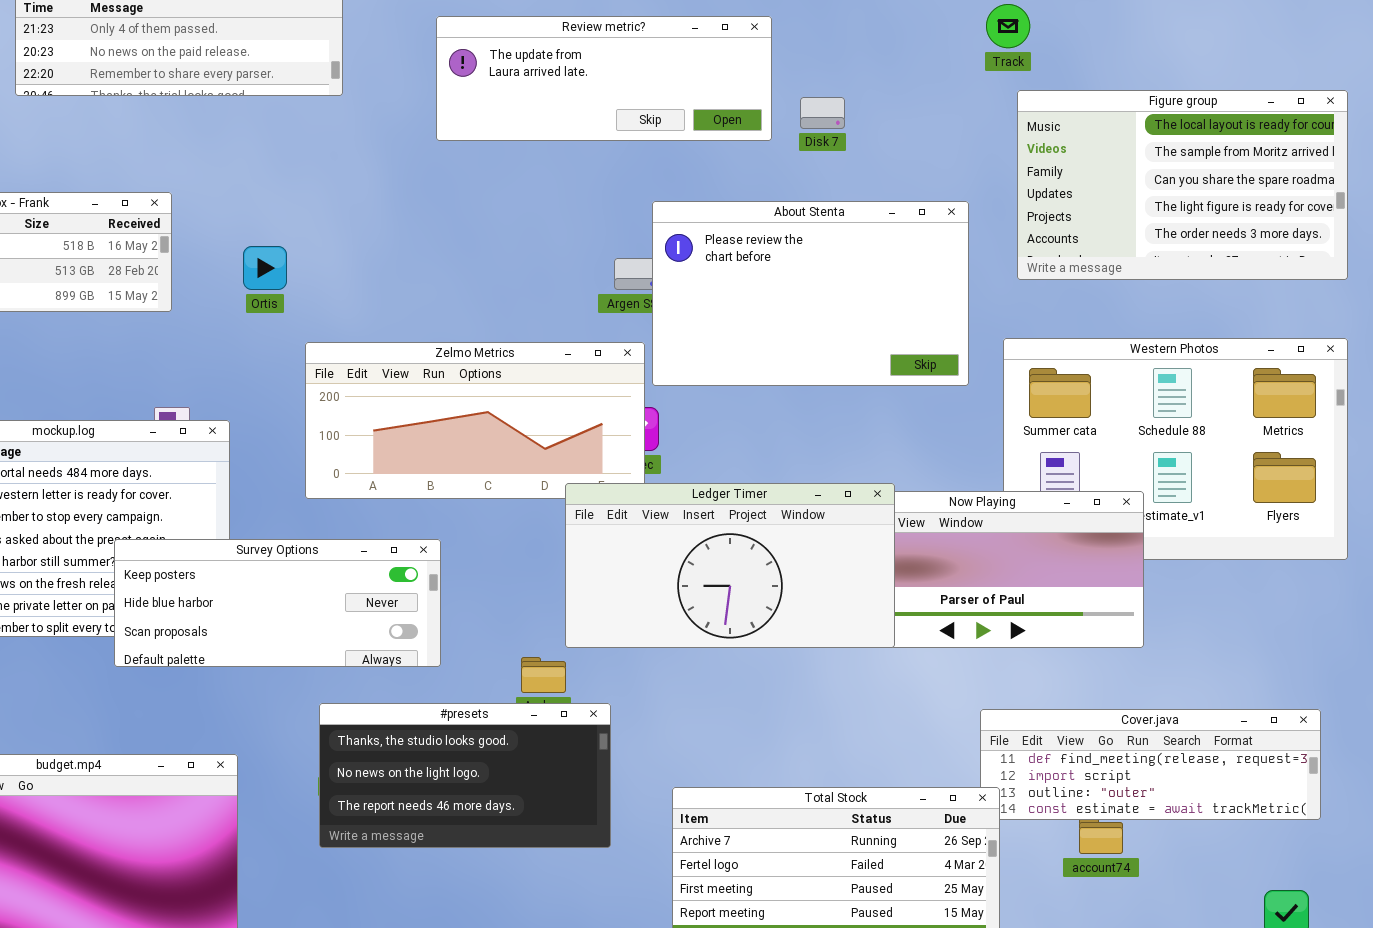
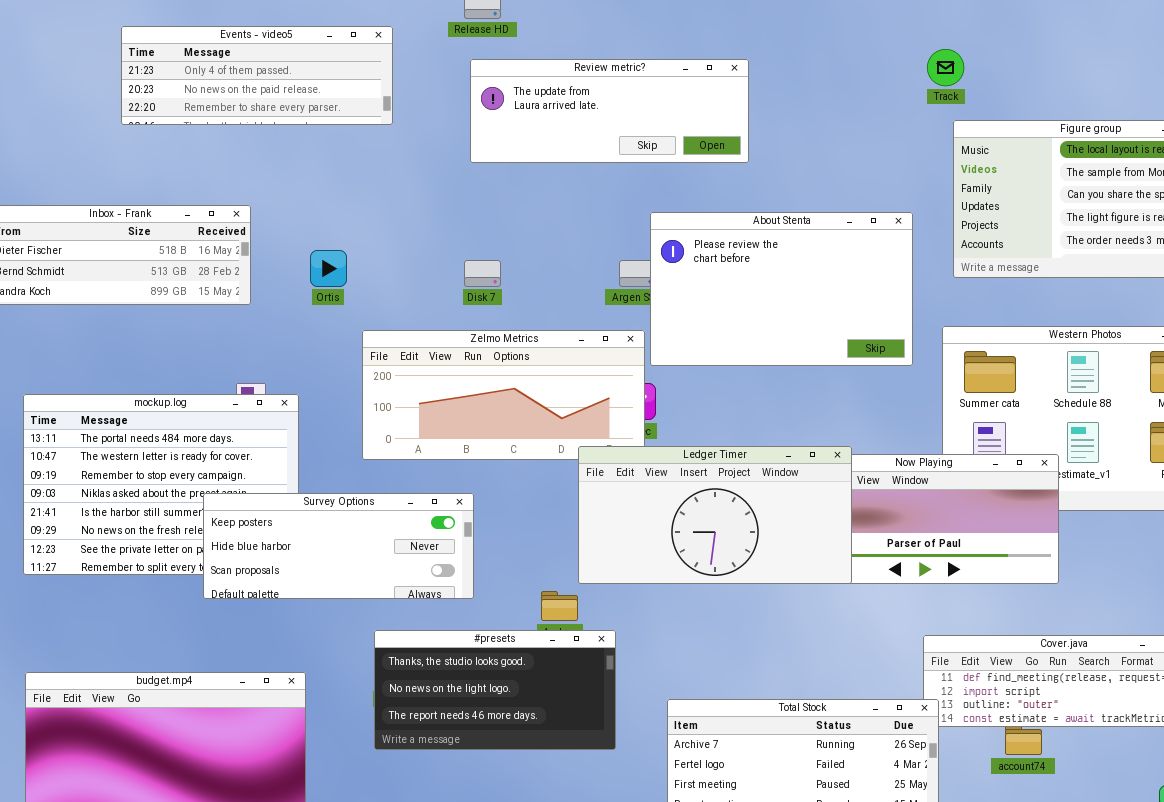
Disk 7: [800,97,845,129] -> [464,260,501,287], moved

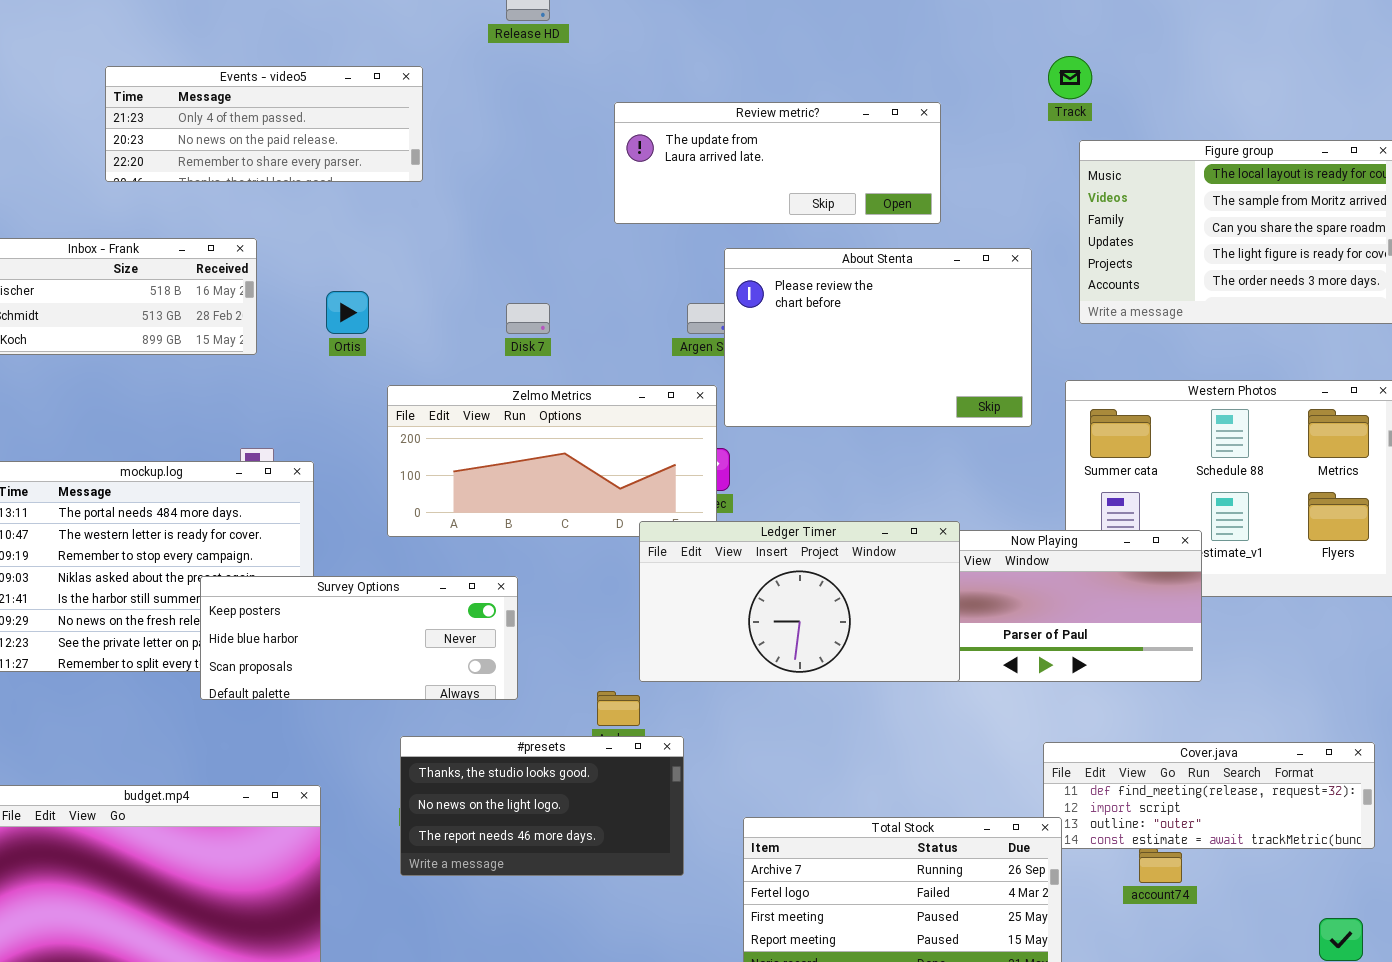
Events - video5: [121,26,393,125] -> [105,66,423,182], moved
Review metric?: [470,59,749,163] -> [614,102,941,224], moved

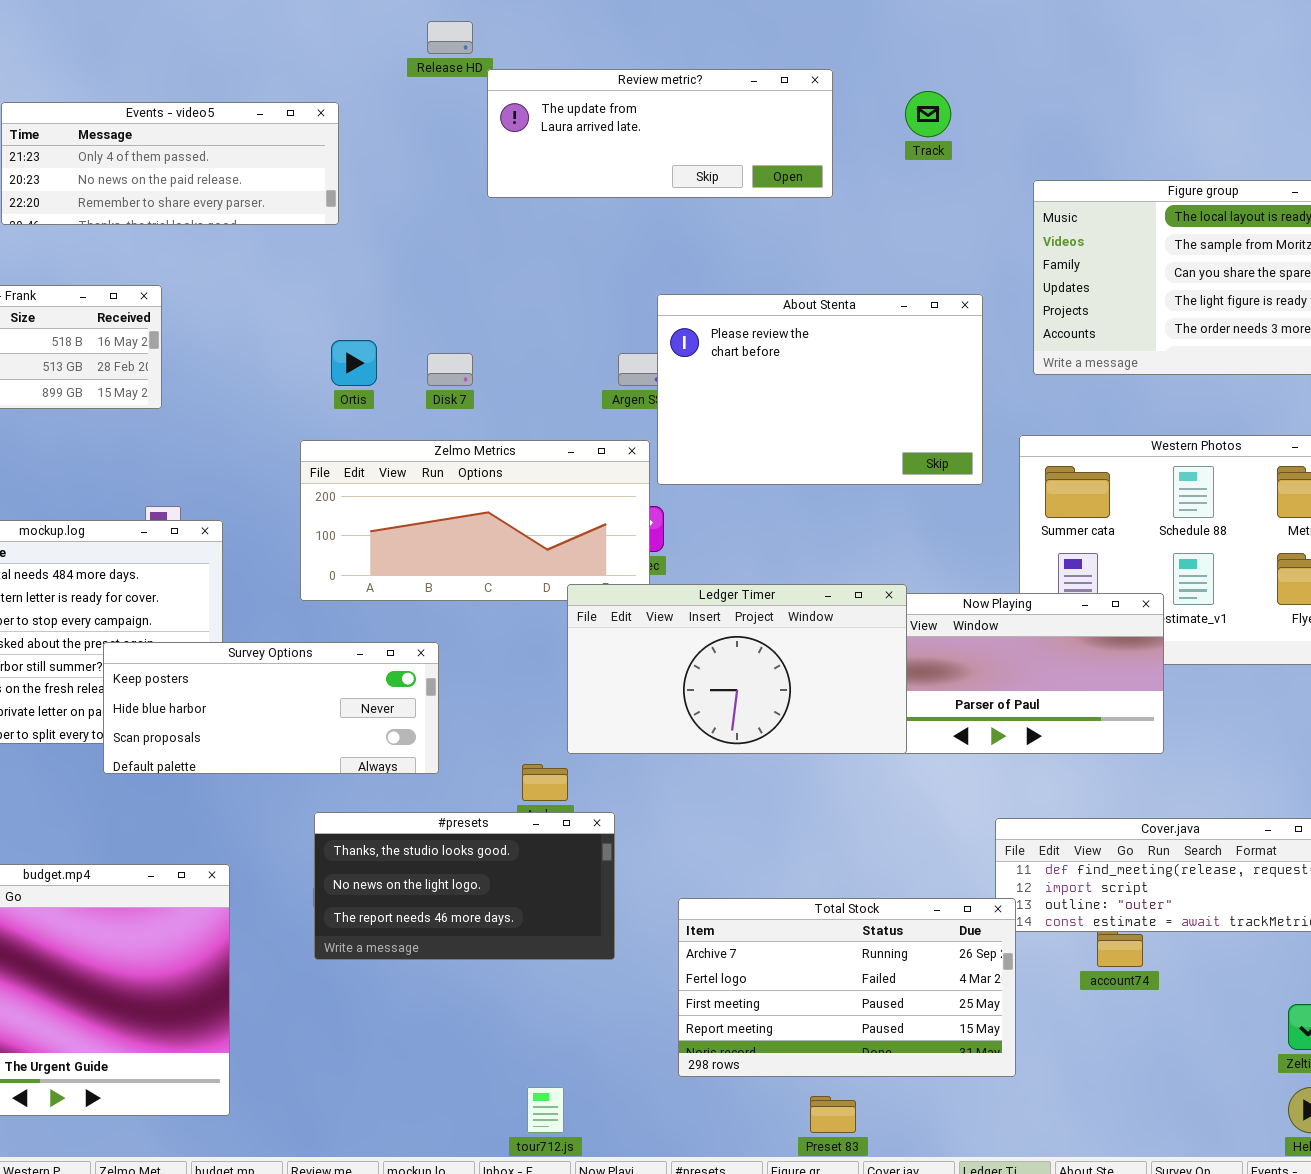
Track: [1048,56,1092,99] -> [905,91,951,137], moved
Review metric?: [614,102,941,224] -> [487,69,833,198], moved
Ortis: [326,291,369,334] -> [331,340,377,386], moved

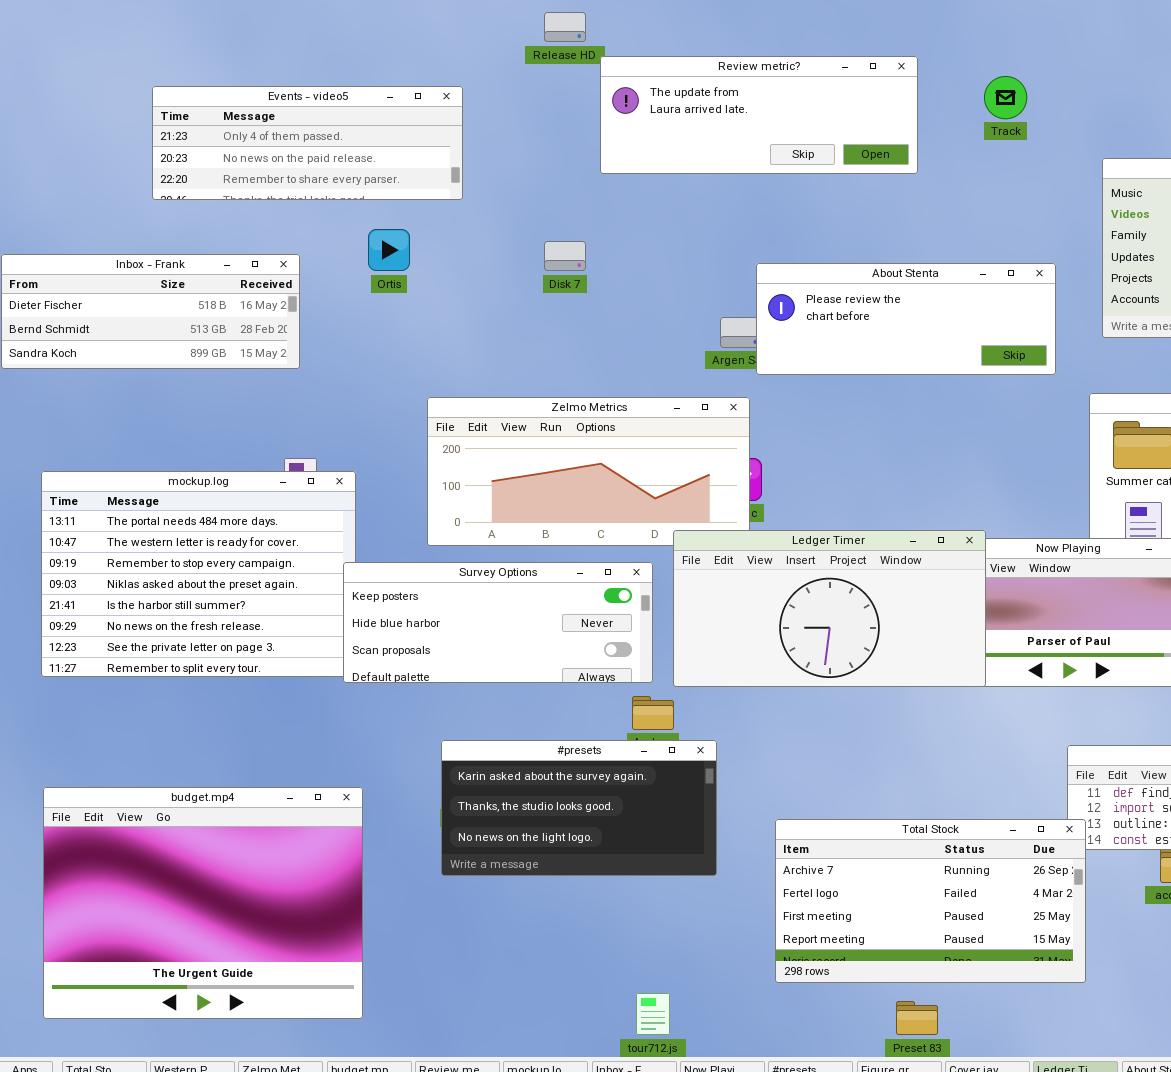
About Stenta: [657,294,983,485] -> [756,263,1056,375], resized
Ortis: [331,340,377,386] -> [368,229,410,271], moved
Disk 7: [427,353,473,386] -> [544,241,586,271], moved
Survey Options: [103,642,439,774] -> [343,562,653,683], moved
#presets: [314,812,615,960] -> [441,740,717,876], scrolled up 1 row

